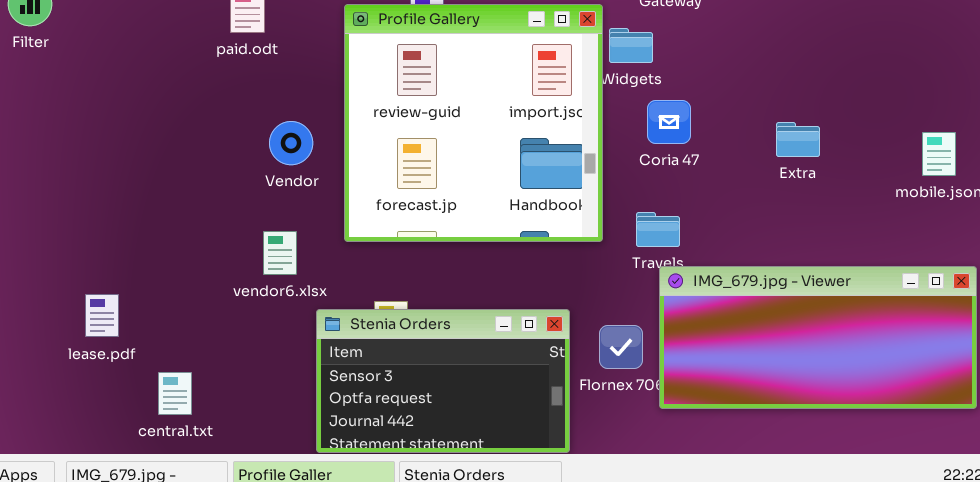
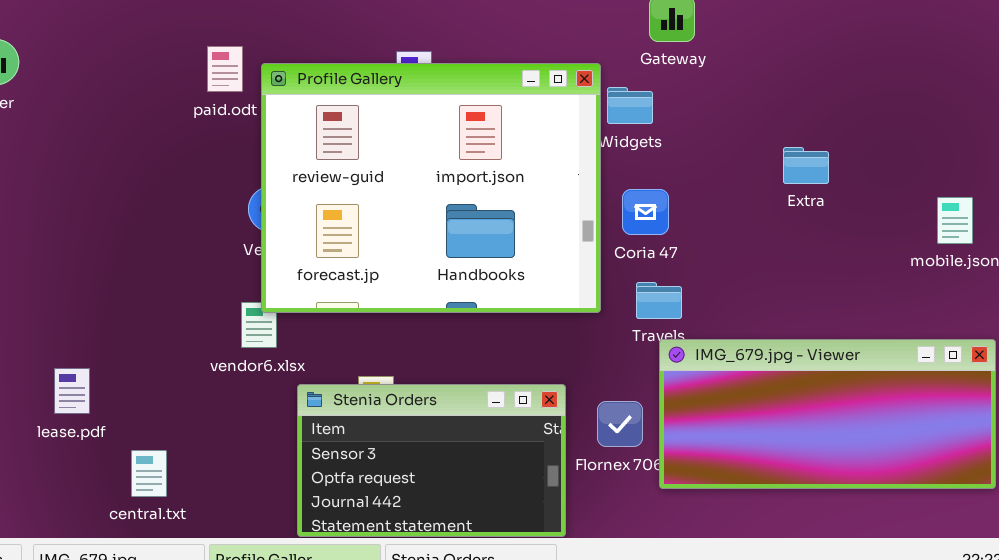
Profile Gallery: [344,4,603,242] -> [261,63,601,313], resized
Coria 47: [647,100,691,144] -> [622,189,669,235], moved
Extra: [776,122,820,157] -> [783,147,829,184], moved

